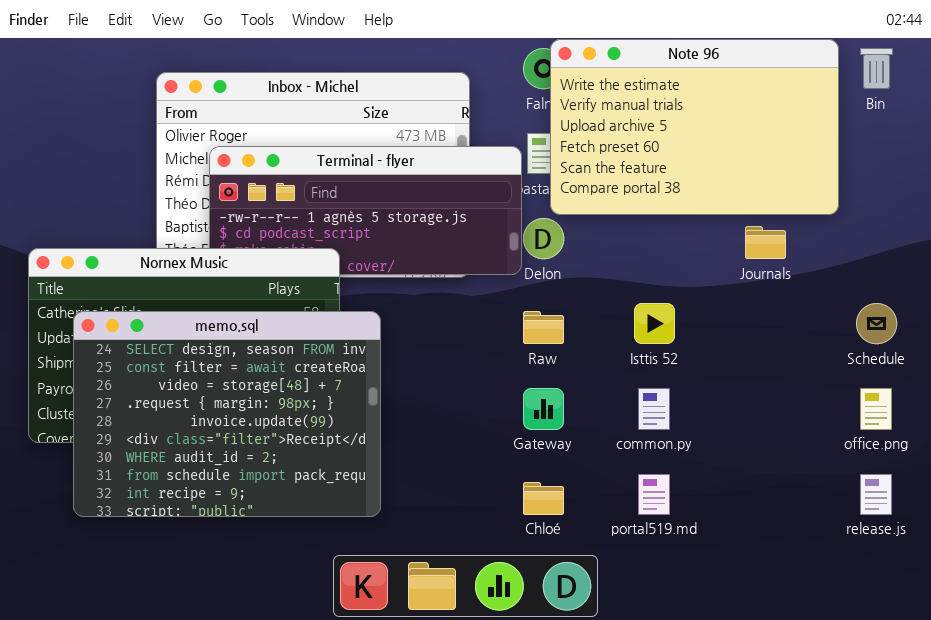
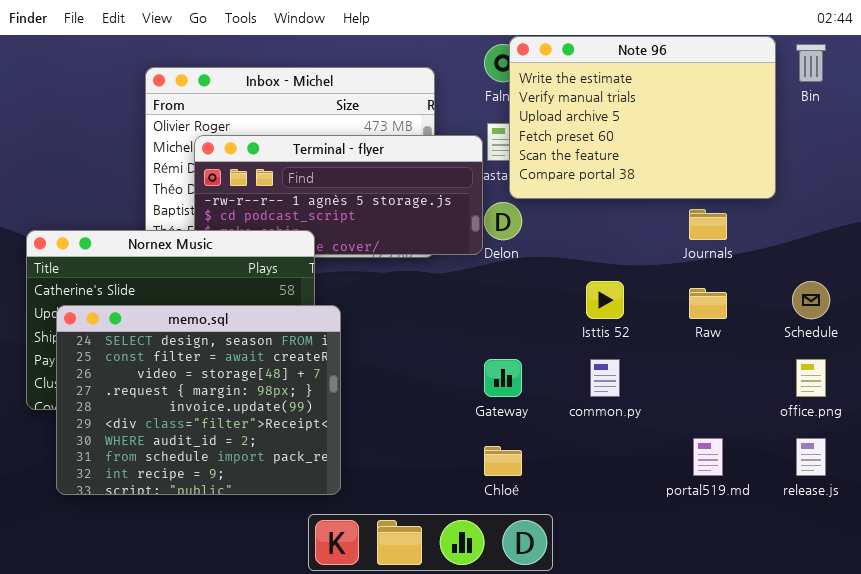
memo.sql: [73,311,381,517] -> [56,305,341,495], moved
Raw: [523,311,564,344] -> [689,288,727,319], moved
portal519.md: [638,474,670,515] -> [693,438,723,476], moved

